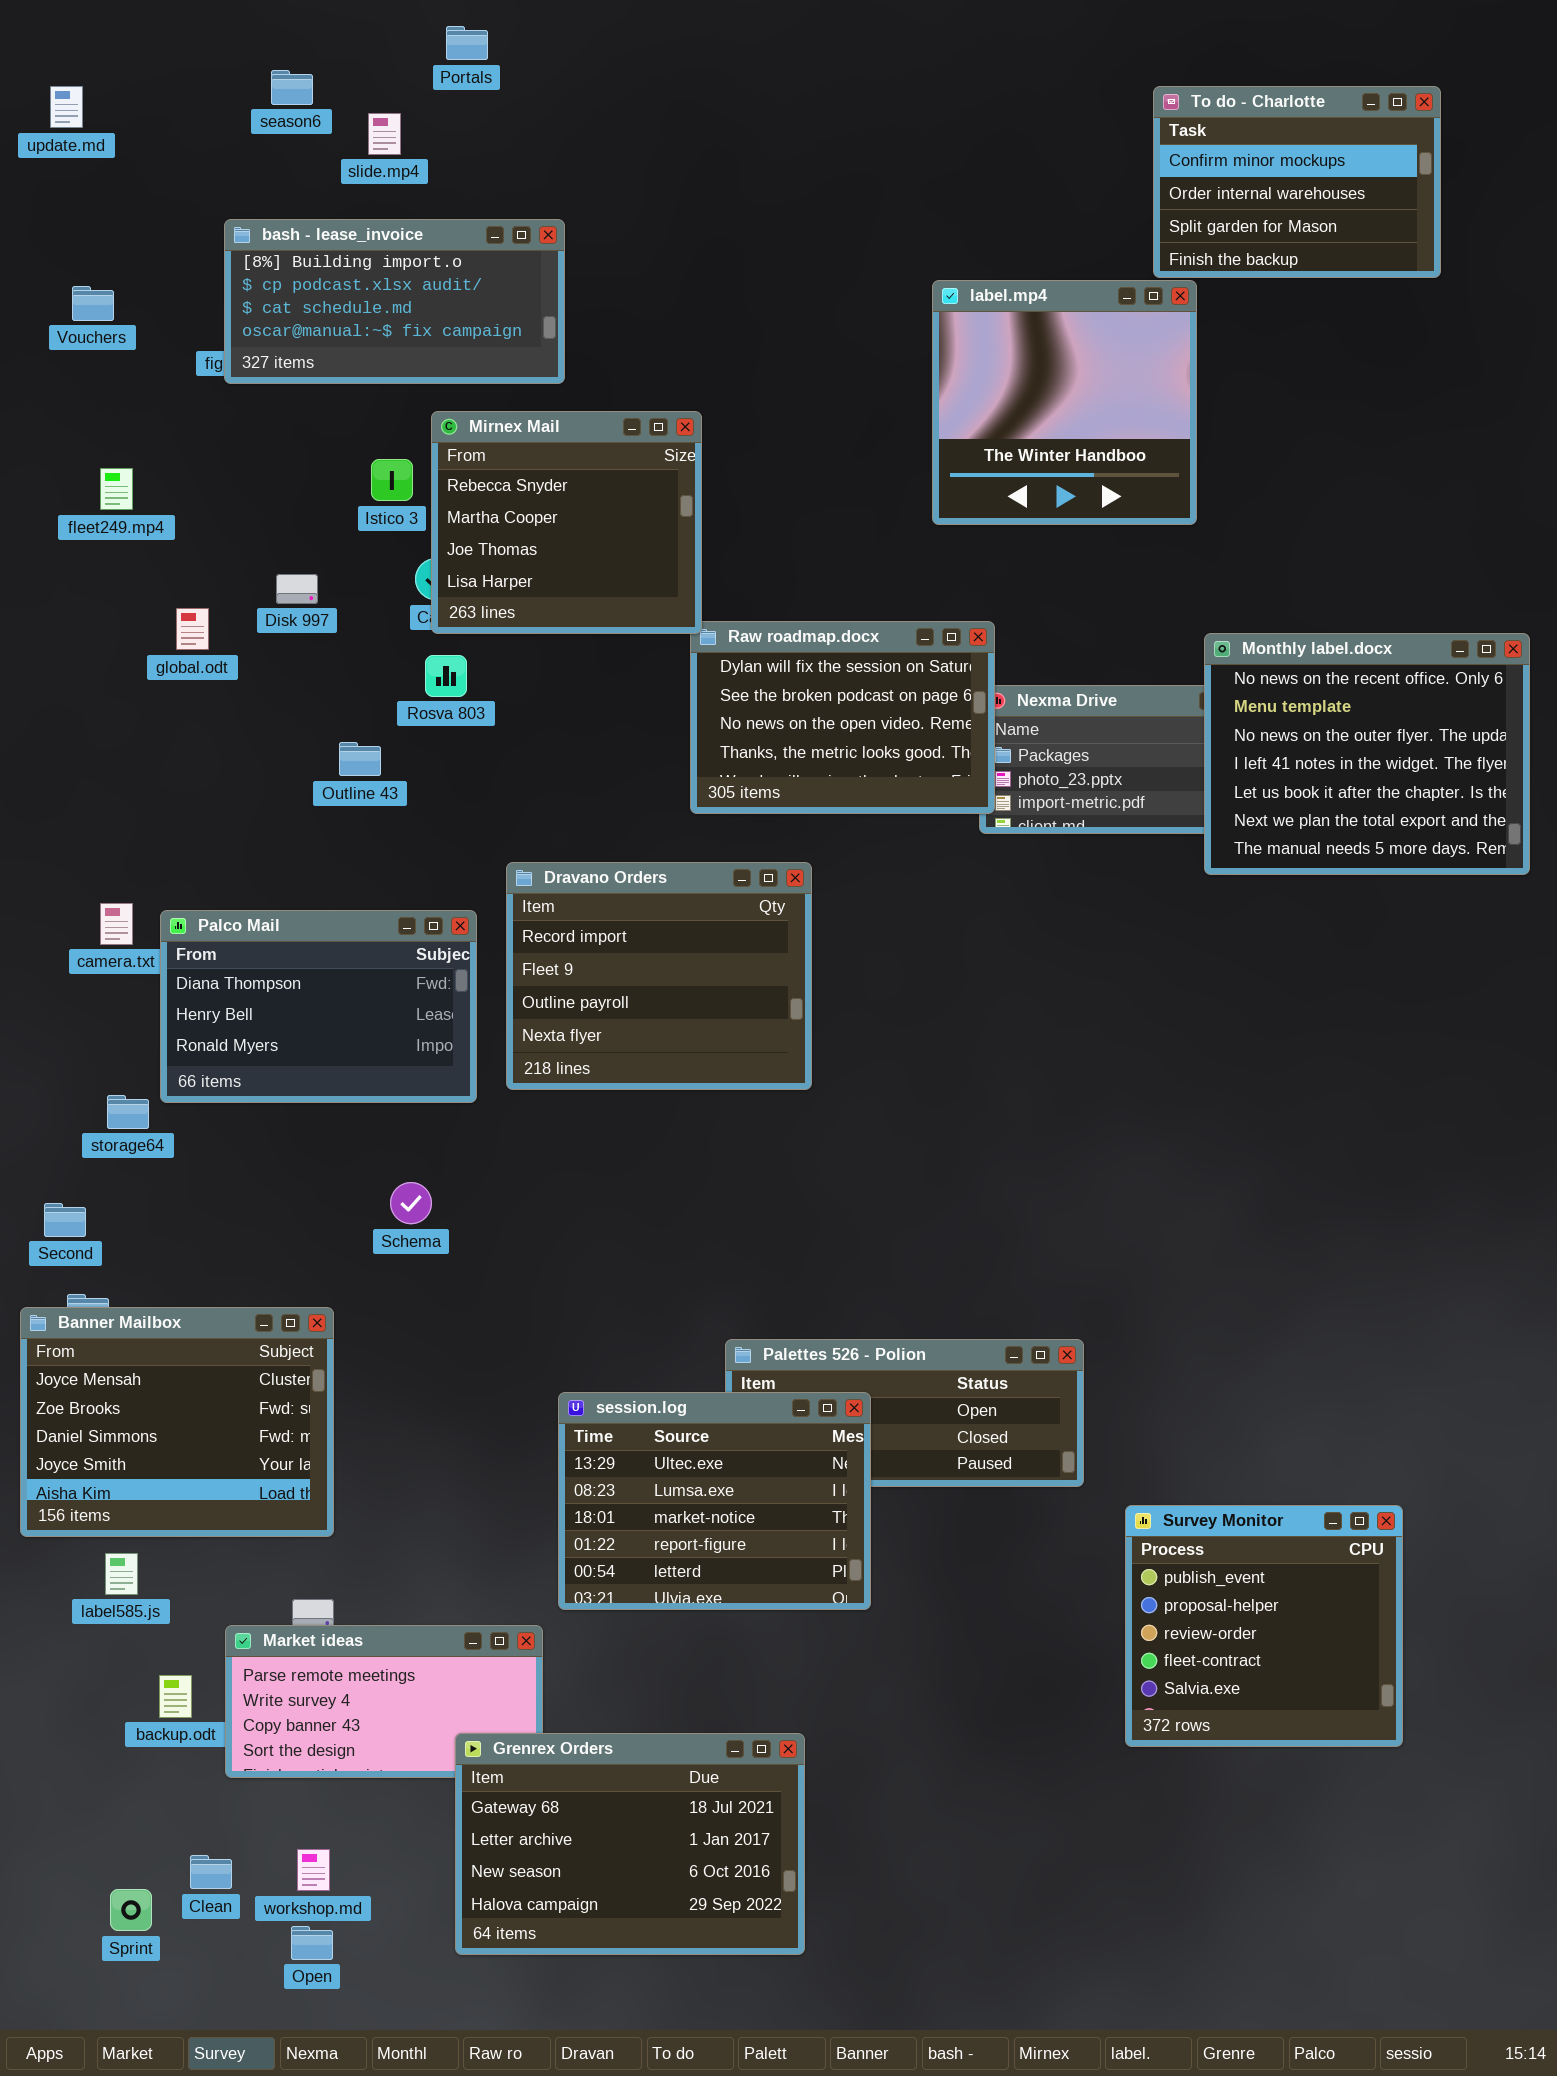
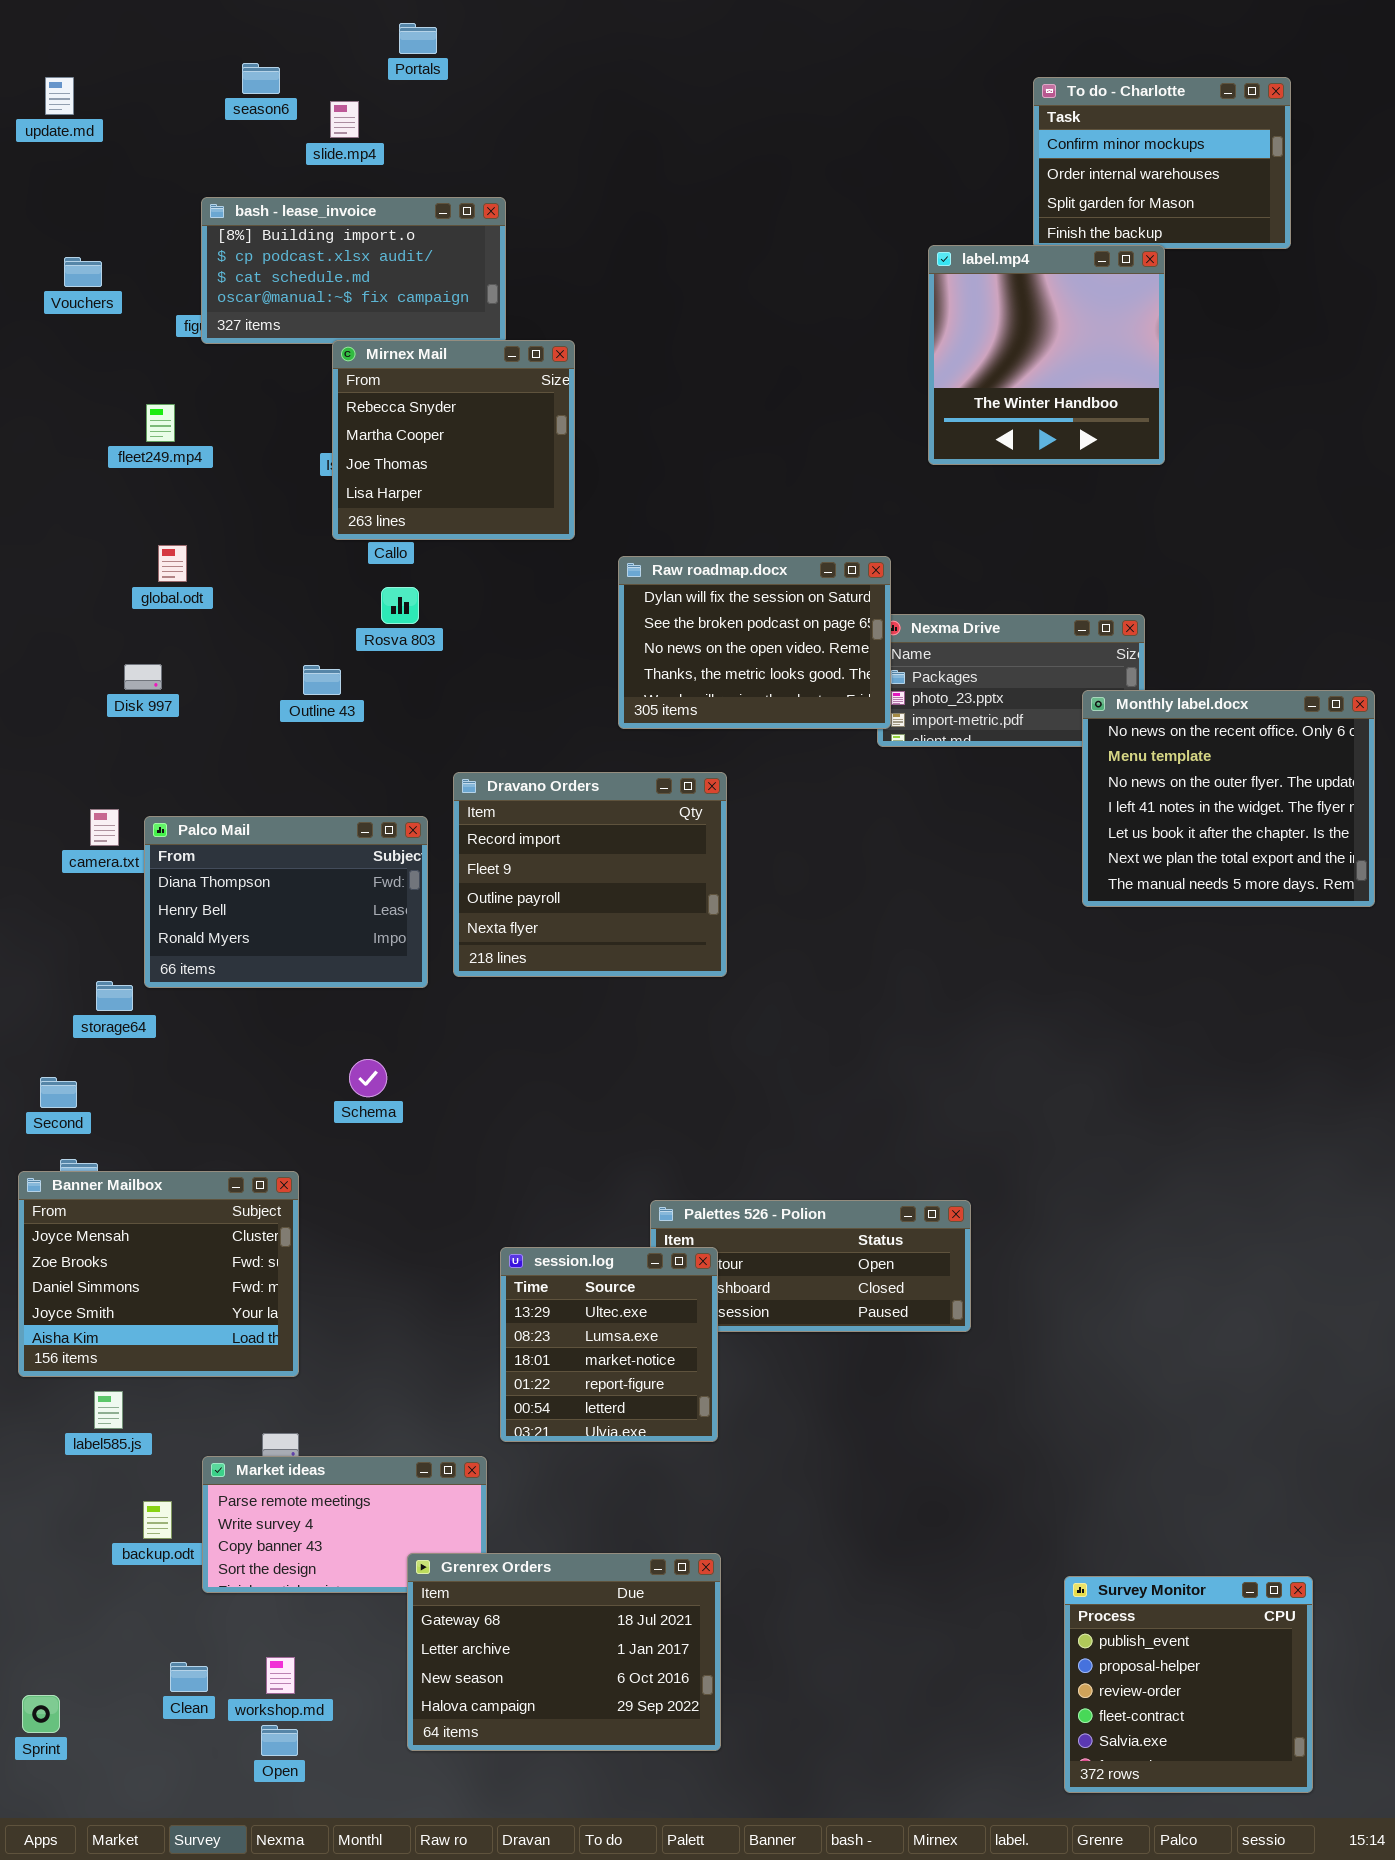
label.mp4: [932,280,1197,525] -> [928,245,1165,465], moved
Mirnex Mail: [431,411,702,634] -> [332,340,575,540], moved
fleet249.mp4: [100,468,133,510] -> [146,404,175,442], moved
Disk 997: [276,574,318,604] -> [124,664,162,690], moved
Monthly label.docx: [1204,633,1530,875] -> [1082,690,1375,907], moved
session.log: [558,1392,871,1610] -> [500,1247,718,1442], resized
Survey Monitor: [1125,1505,1403,1747] -> [1064,1576,1313,1793], moved
Sprint: [110,1889,152,1931] -> [22,1695,60,1733], moved

